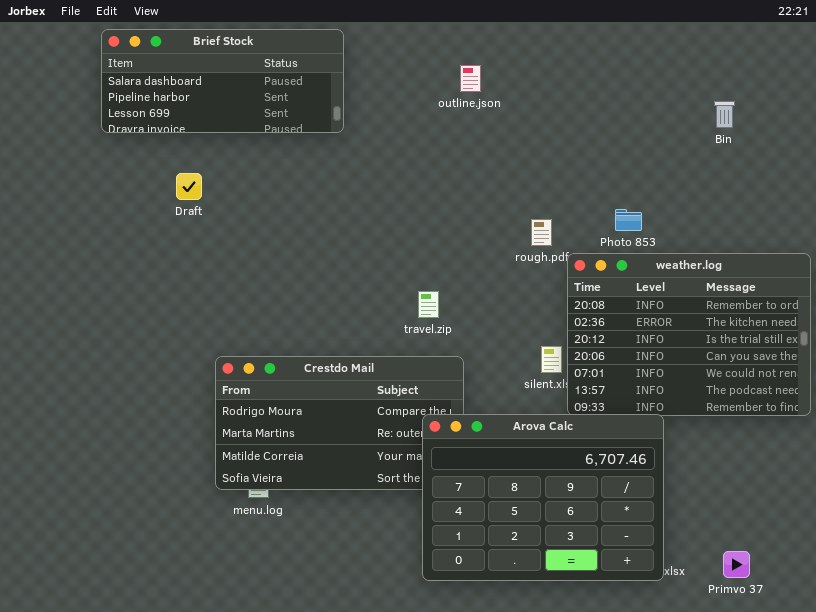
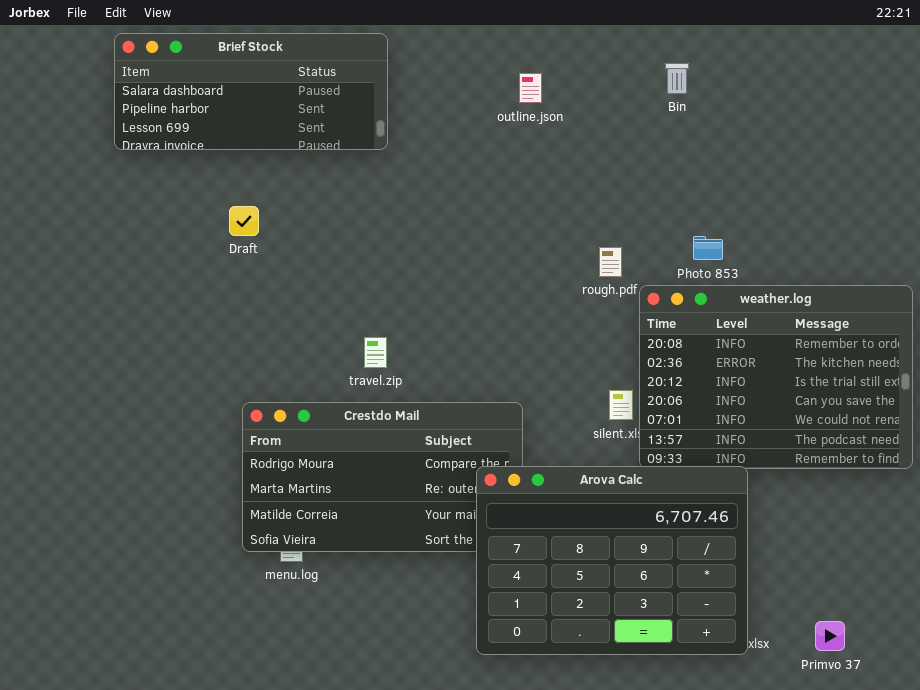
Bin: [714,101,735,128] -> [665,63,689,94], moved
Draft: [176,173,202,200] -> [229,206,259,236], moved
travel.zip: [418,291,439,318] -> [364,337,387,368], moved

